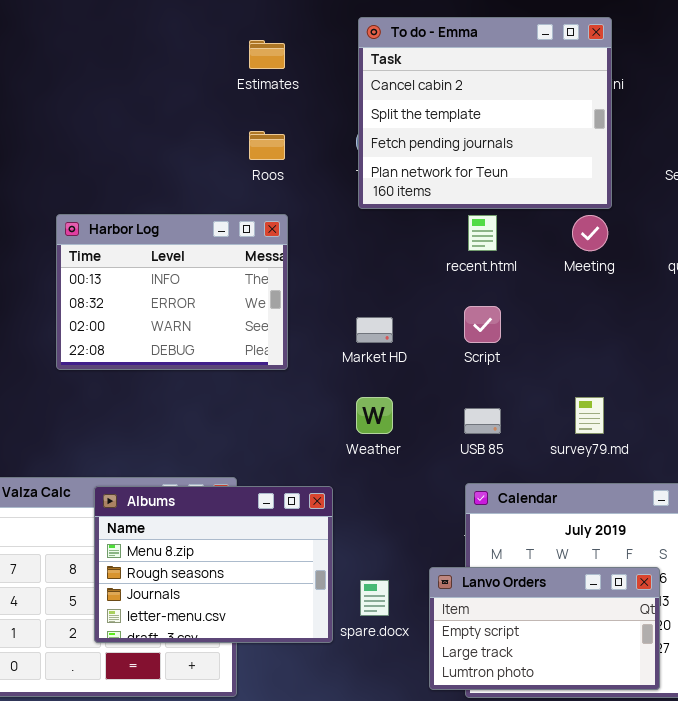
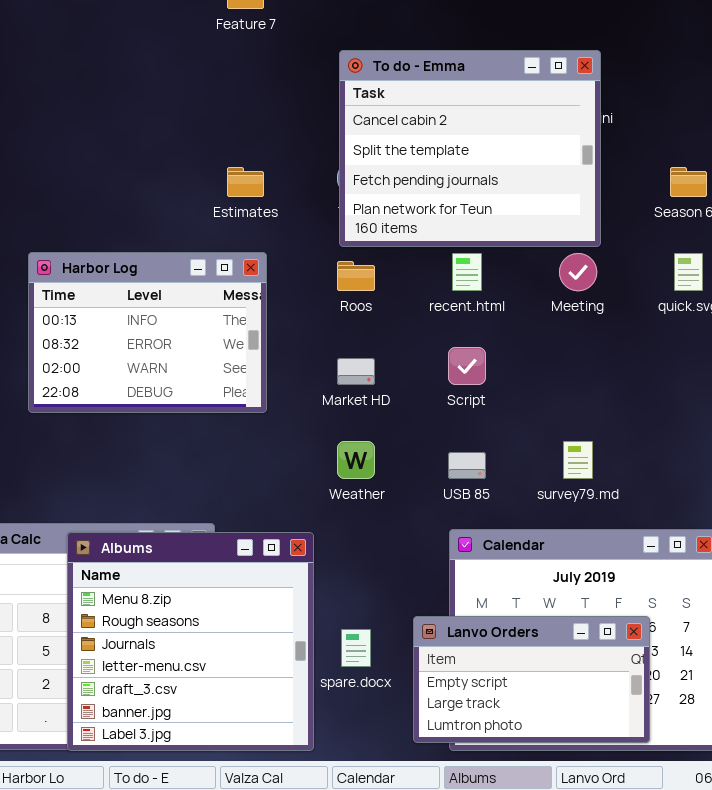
Estimates: [249,40,285,69] -> [227,167,264,197], moved
Roos: [249,131,285,160] -> [337,261,375,291], moved
Albums: [94,486,333,643] -> [67,532,314,751], resized

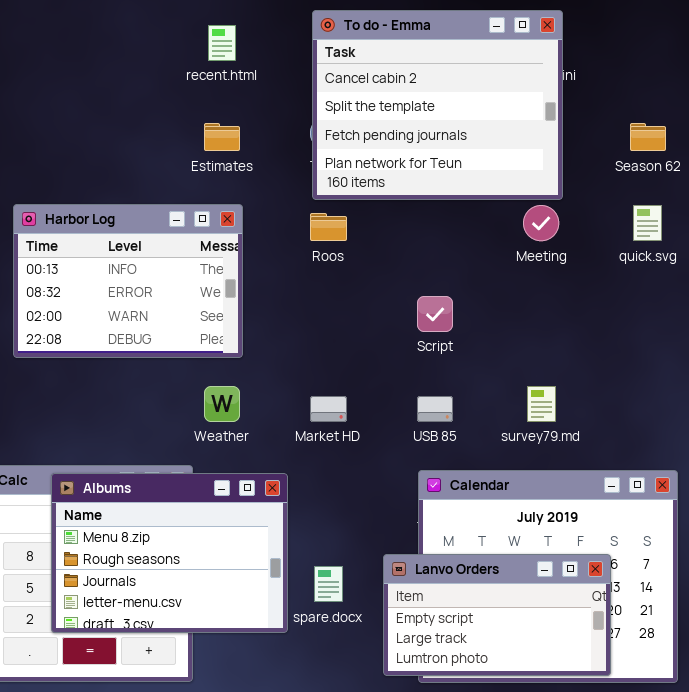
recent.html: [452,253,482,291] -> [208,25,236,61], moved
Market HD: [337,358,375,385] -> [310,396,347,422], moved
Weather: [337,441,375,479] -> [204,386,240,422], moved
Albums: [67,532,314,751] -> [51,473,288,633], resized

